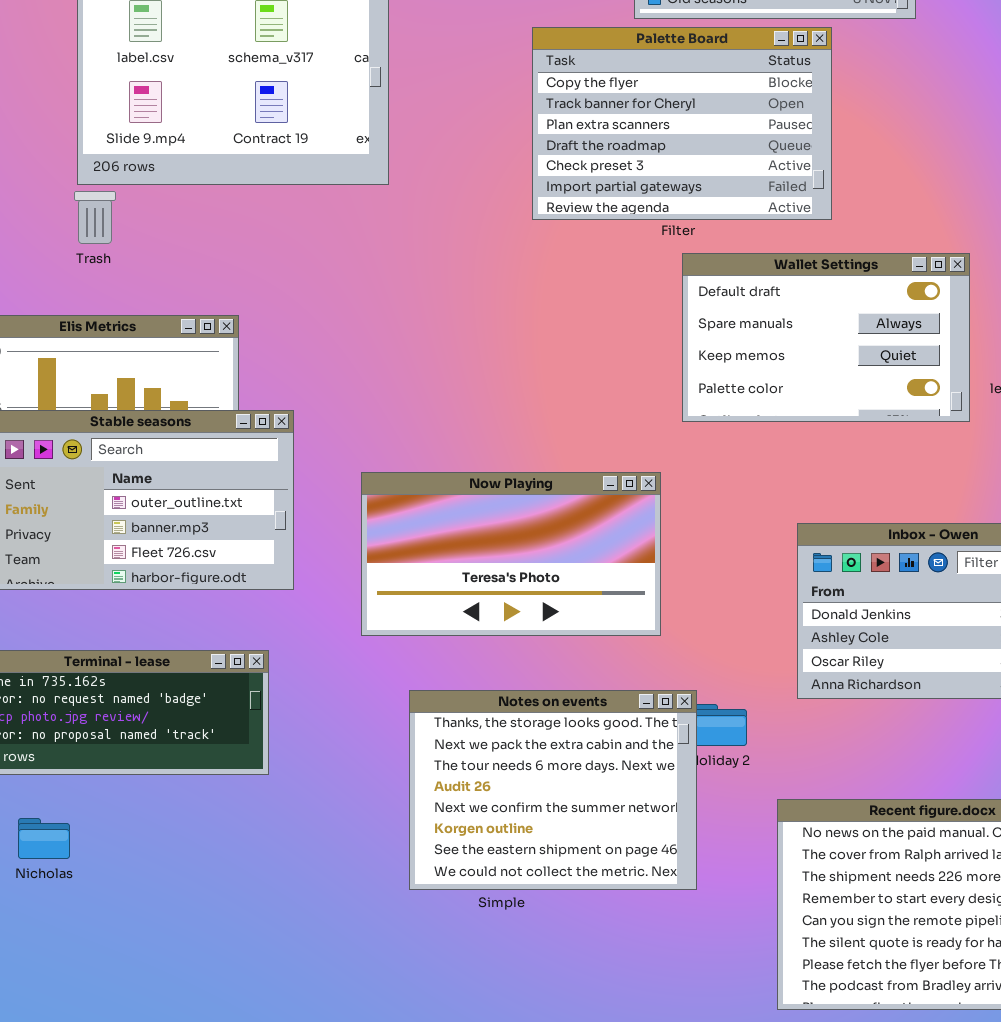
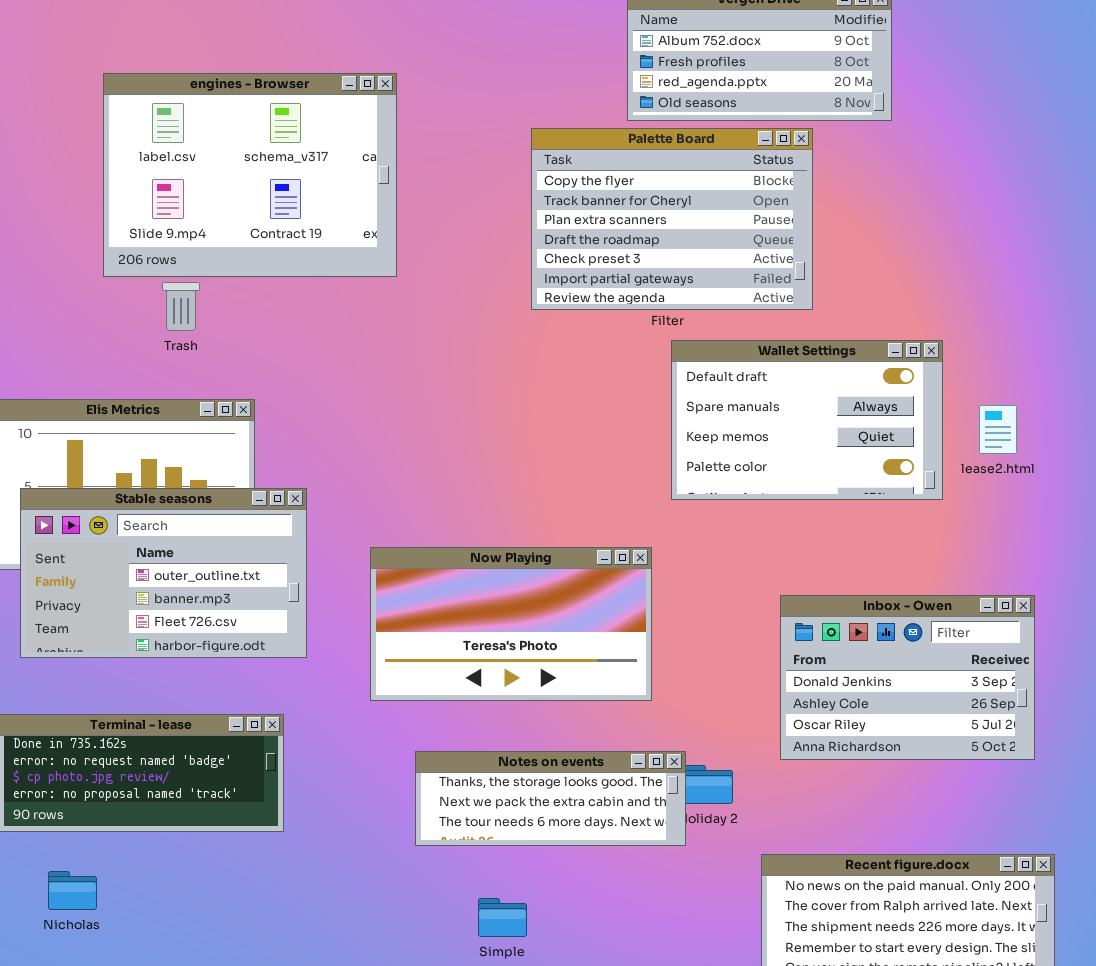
Trash: [74,191,116,244] -> [162,282,200,331], moved
Notes on events: [409,690,697,890] -> [415,751,686,846], resized

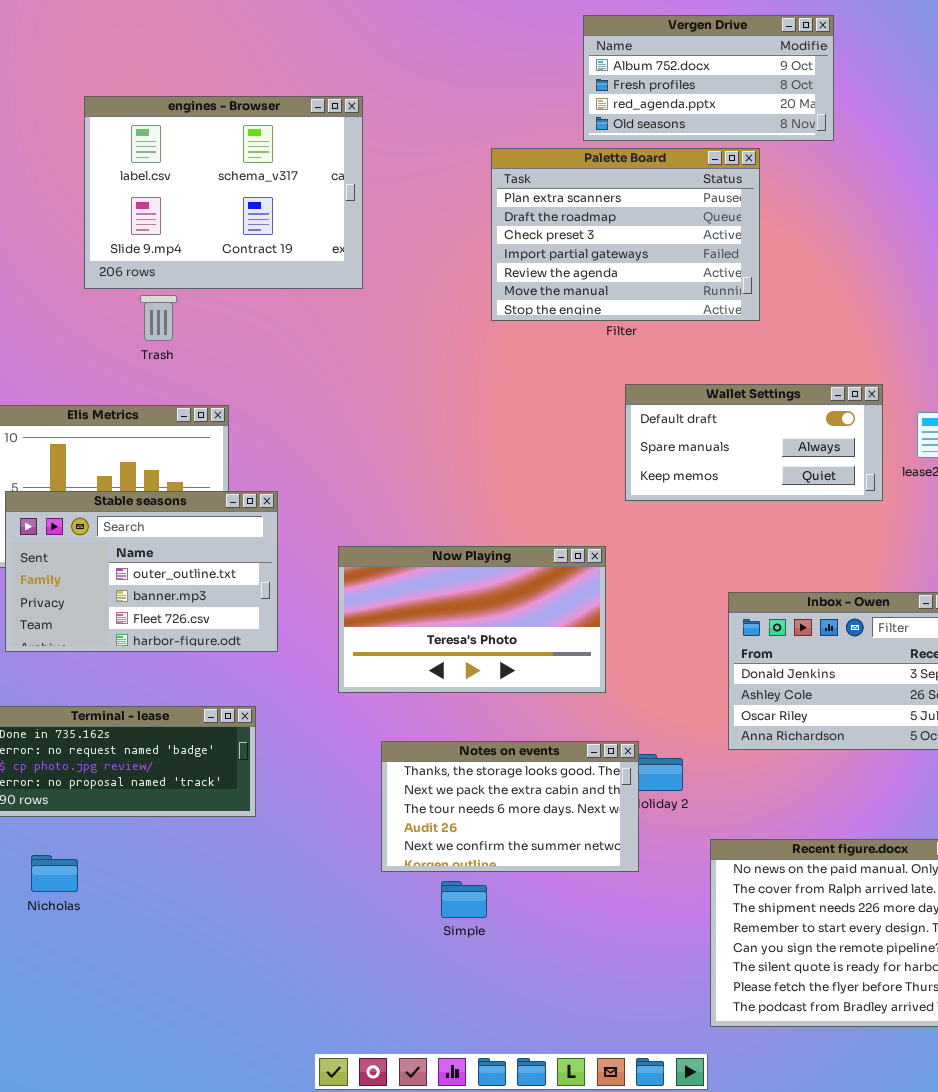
Palette Board: [531,128,813,310] -> [491,148,760,321], scrolled down 2 rows
Wallet Settings: [671,340,943,500] -> [625,384,883,501], resized
Notes on events: [415,751,686,846] -> [381,741,639,872], resized

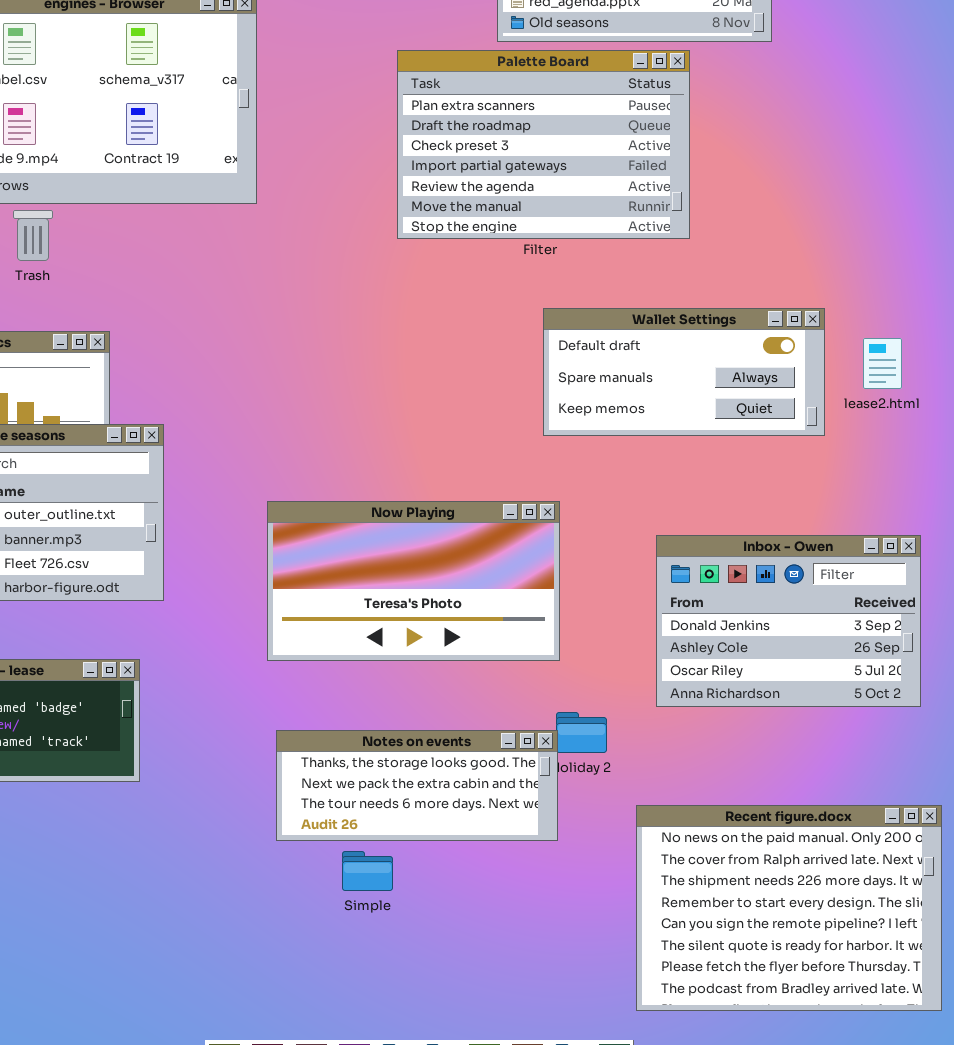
Now Playing: [338,546,606,693] -> [267,501,560,661], moved
Notes on events: [381,741,639,872] -> [276,730,558,841], resized

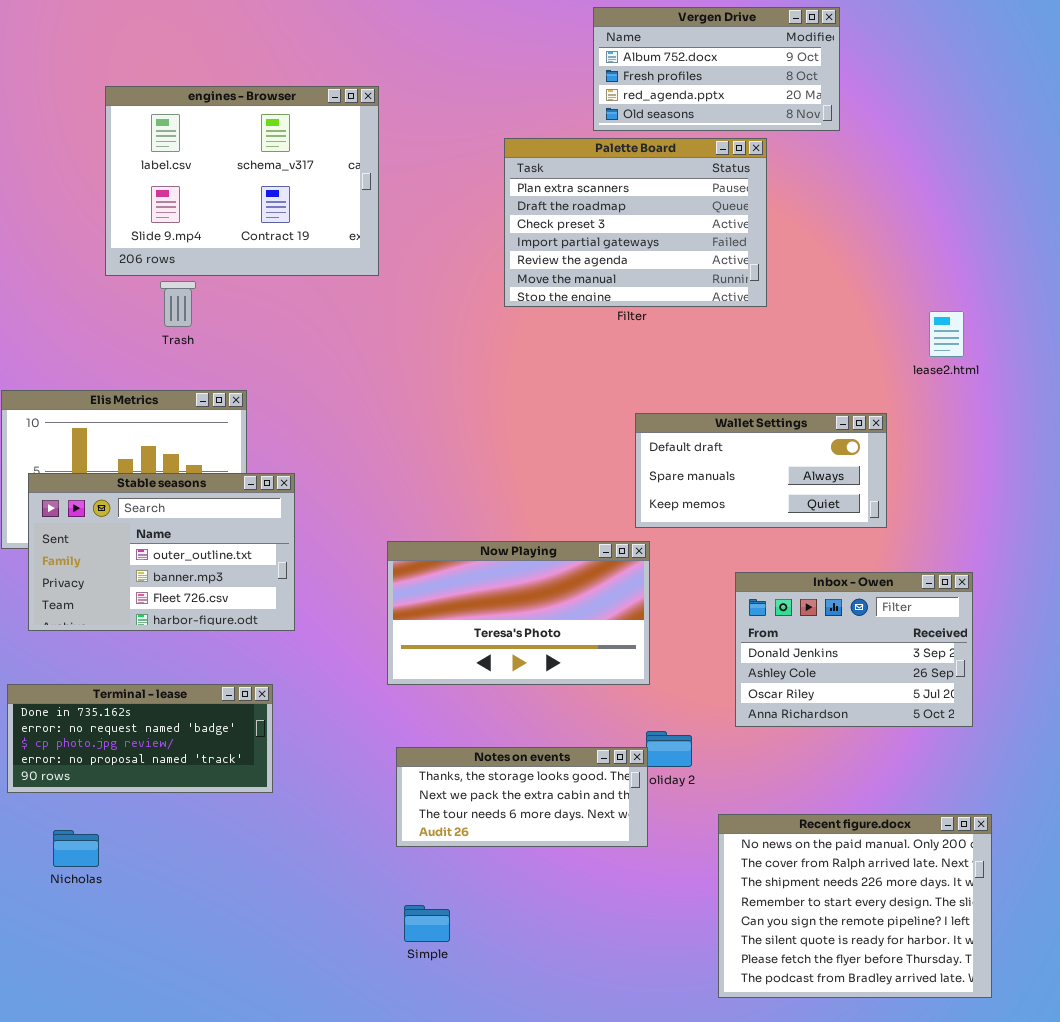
Wallet Settings: [543,308,825,436] -> [635,413,887,528], moved
lease2.html: [863,338,902,389] -> [929,311,964,357], moved
Simple: [342,851,393,891] -> [404,905,450,942], moved

